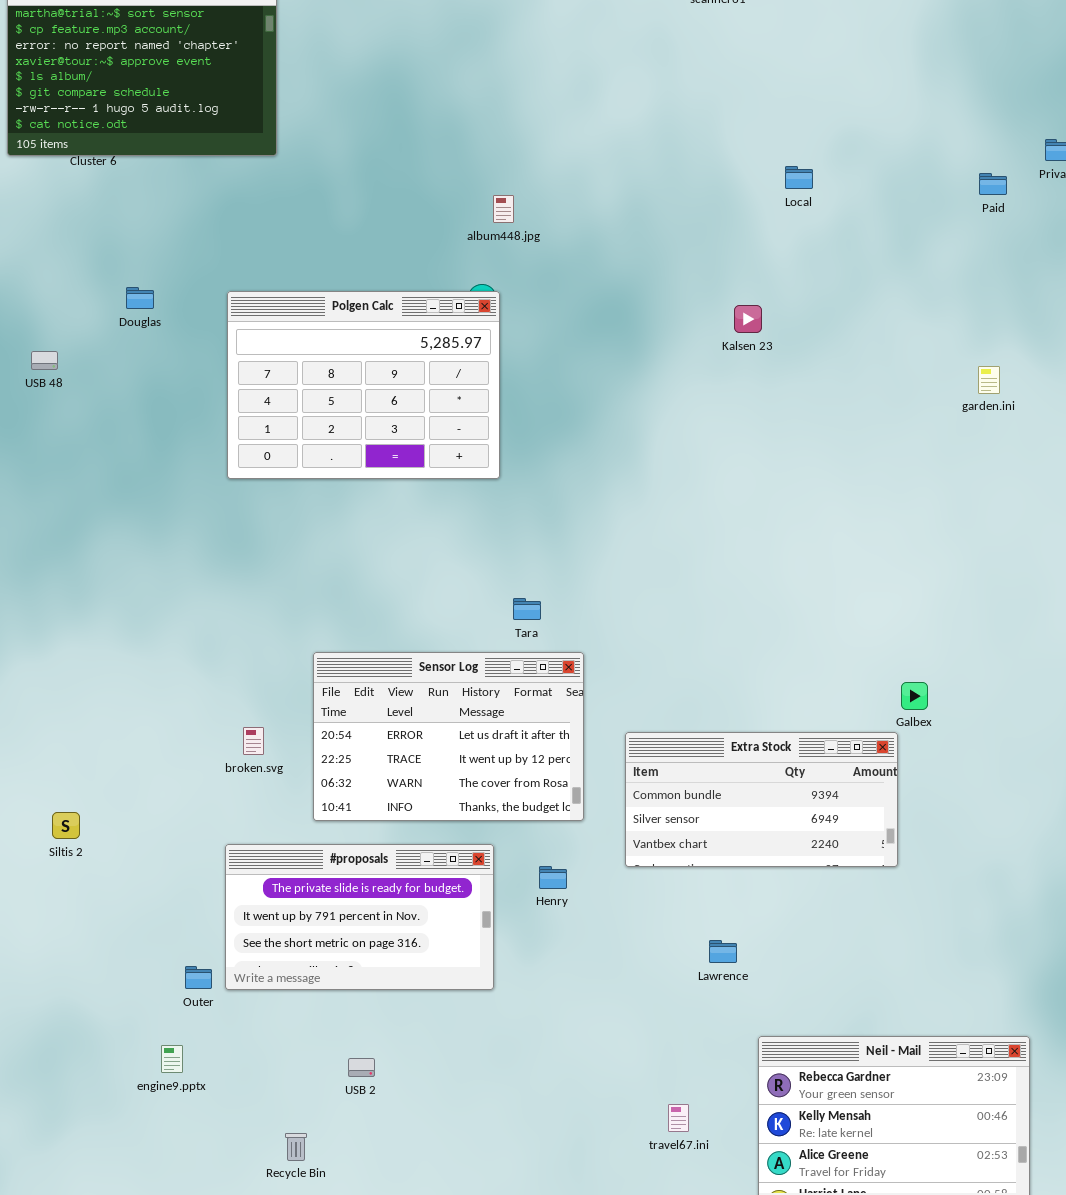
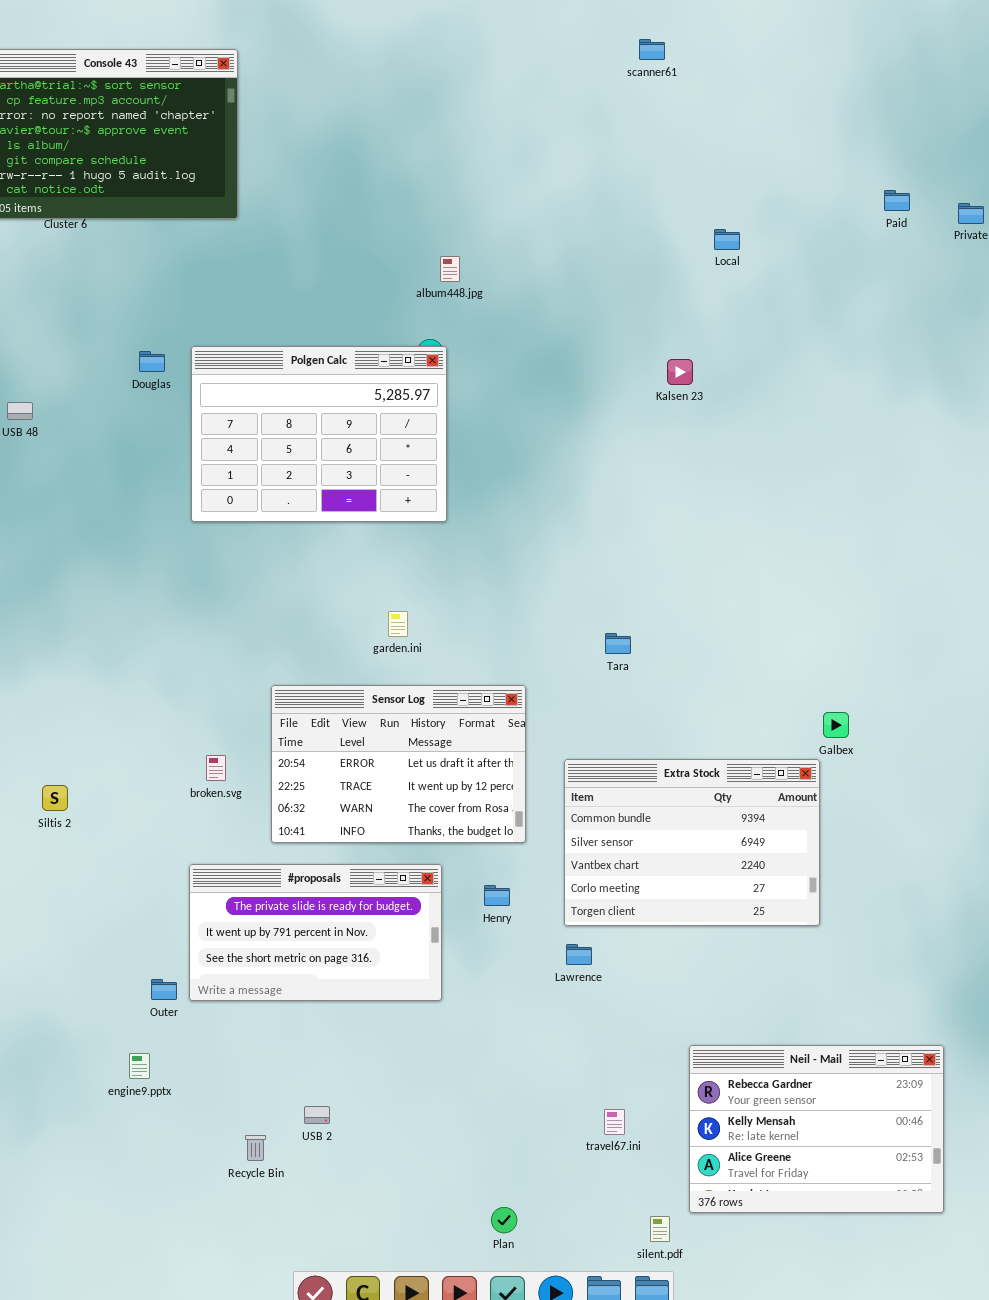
Paid: [979,173,1007,195] -> [884,190,910,211], moved
Douglas: [126,287,154,309] -> [139,351,165,372], moved
garden.ini: [978,366,1000,394] -> [388,611,408,637], moved
Tara: [513,598,541,620] -> [605,633,631,654], moved
Extra Stock: [625,732,898,867] -> [564,759,820,926], resized
Siltis 2: [52,812,80,839] -> [42,785,68,811], moved
Lawrence: [709,940,737,963] -> [566,944,592,965], moved
USB 2: [348,1058,375,1077] -> [304,1106,330,1124], moved

